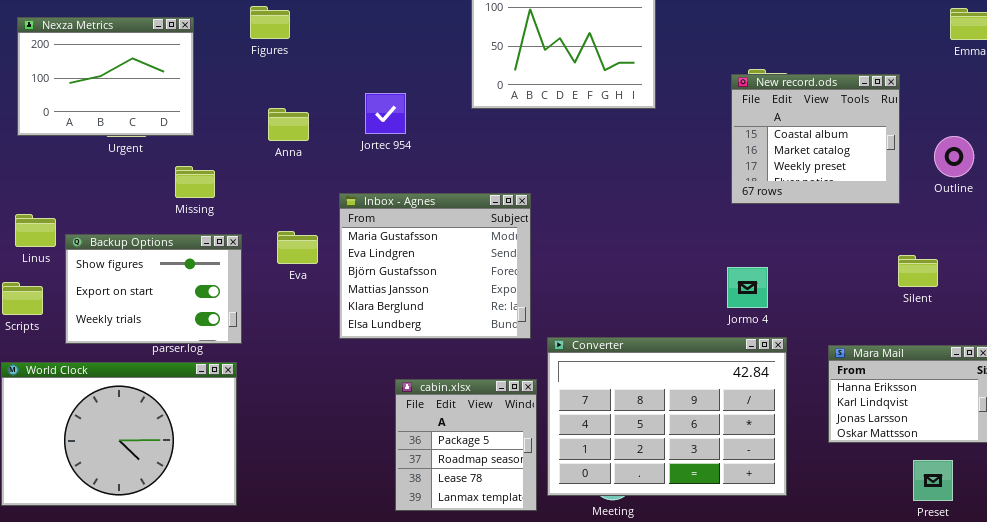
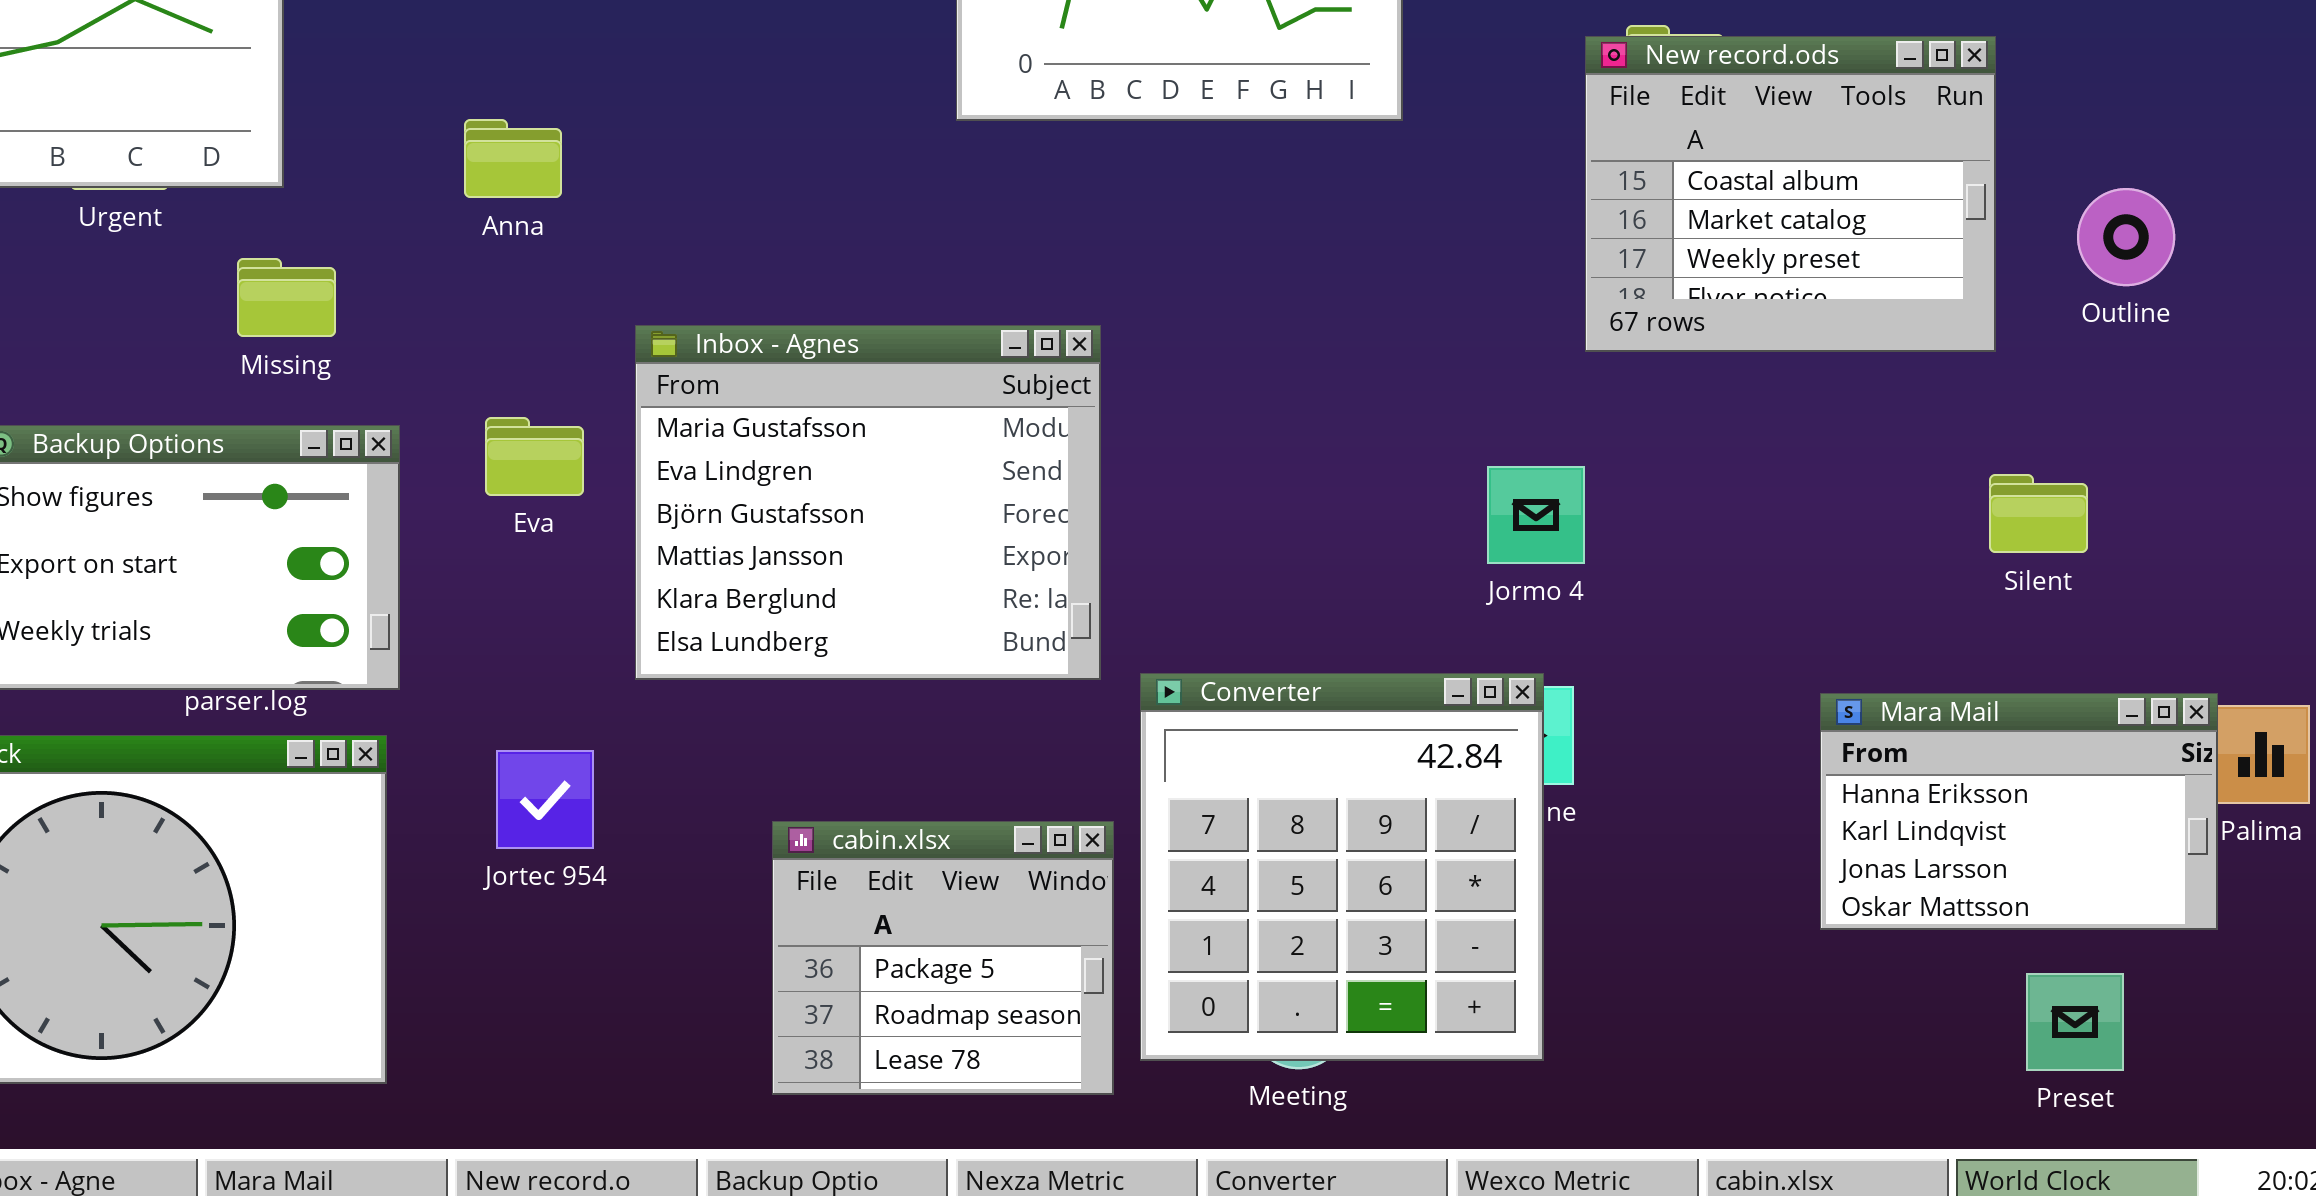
Jortec 954: [365,93,406,134] -> [496,750,594,849], moved
Jormo 4: [727,267,768,308] -> [1487,466,1585,564], moved
Converter: [547,337,787,496] -> [1140,673,1544,1061], resized
cabin.xlsx: [395,379,537,511] -> [772,821,1114,1095], resized

